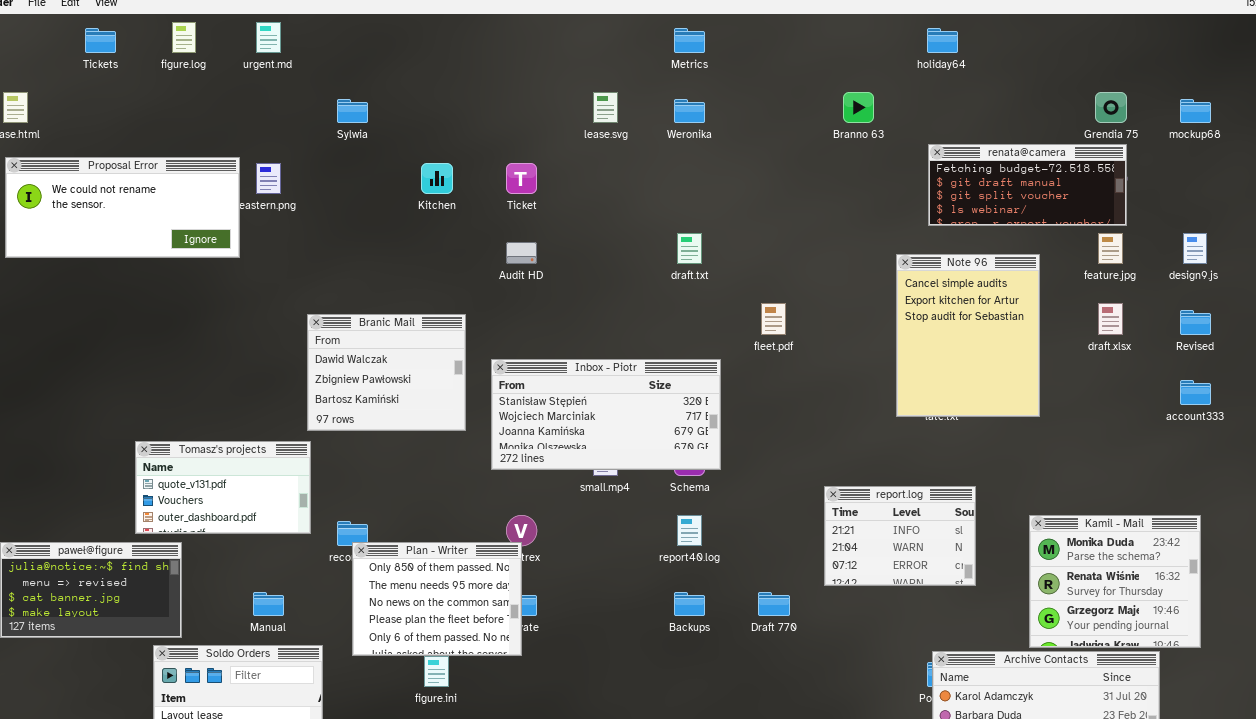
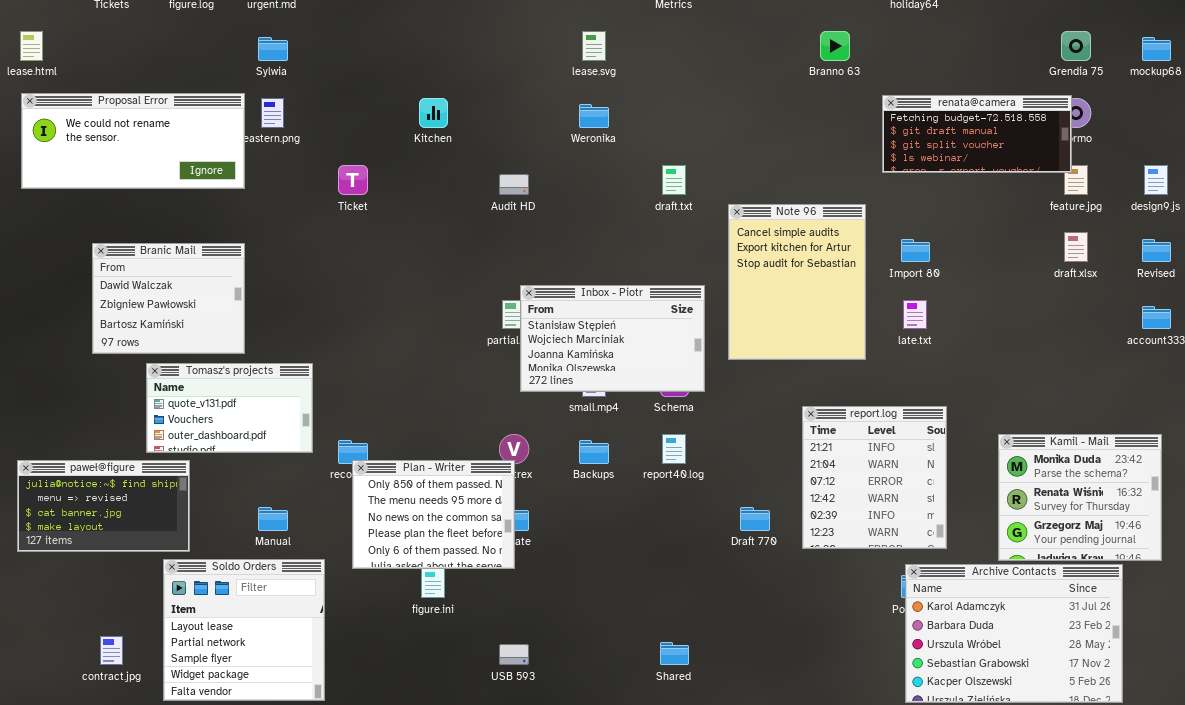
Sylwia: [337,99,368,123] -> [258,37,288,61], moved
Weronika: [674,99,705,123] -> [579,104,609,128], moved
renata@camera: [928,144,1127,226] -> [882,95,1072,173], moved
Ticket: [506,163,537,194] -> [338,165,368,195], moved
Note 96: [896,254,1040,417] -> [728,204,866,360], moved
Branic Mail: [307,314,466,431] -> [92,243,245,354], moved
Inbox - Piotr: [491,359,721,470] -> [520,285,705,392], resized
report.log: [824,486,976,586] -> [802,406,947,549], resized
Backups: [674,592,705,616] -> [579,440,609,464], moved

